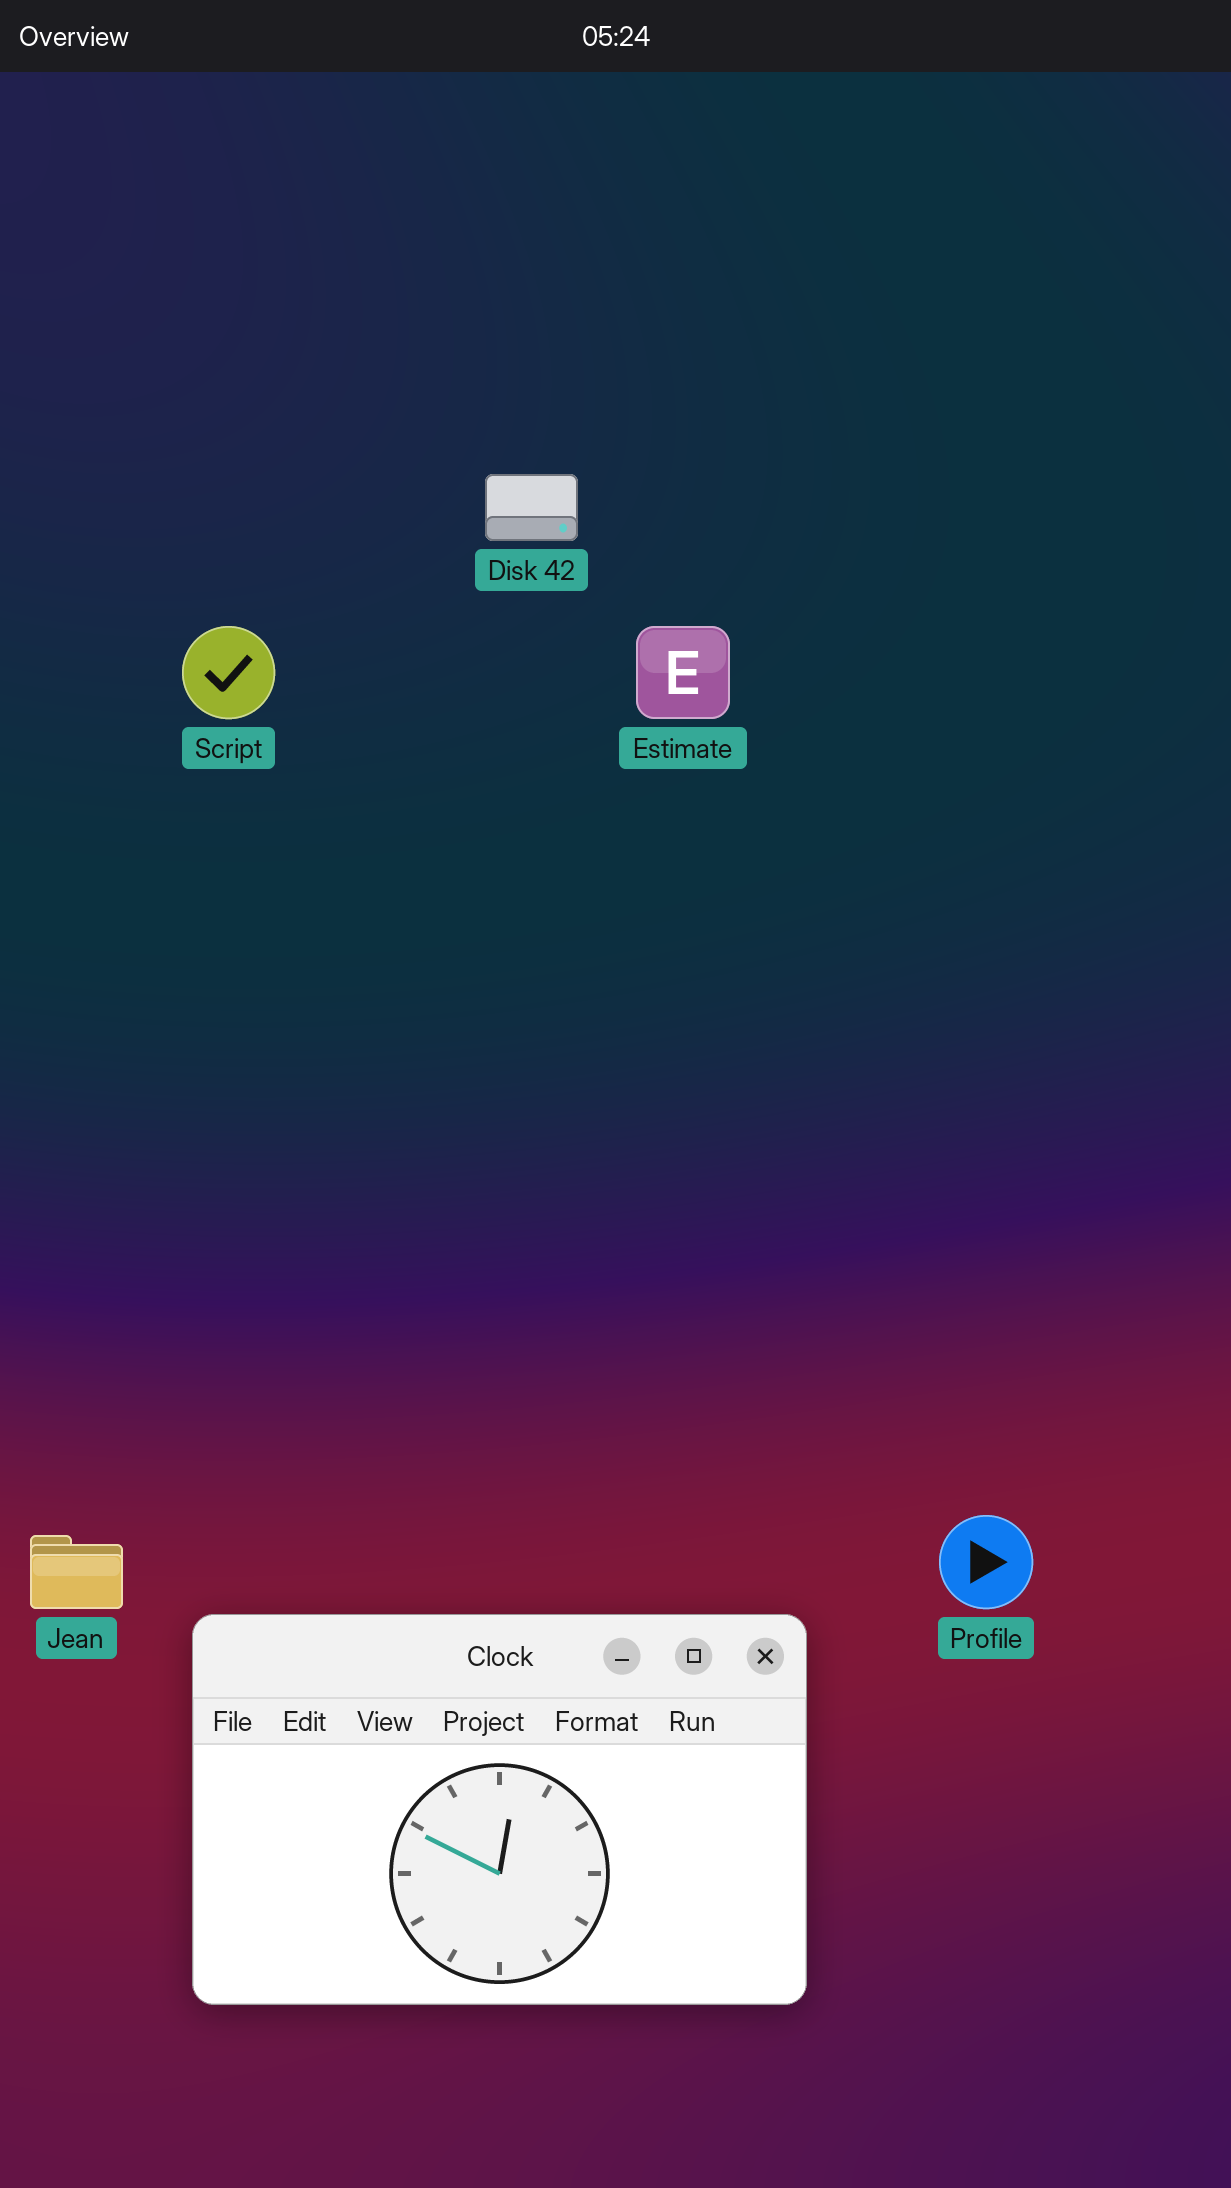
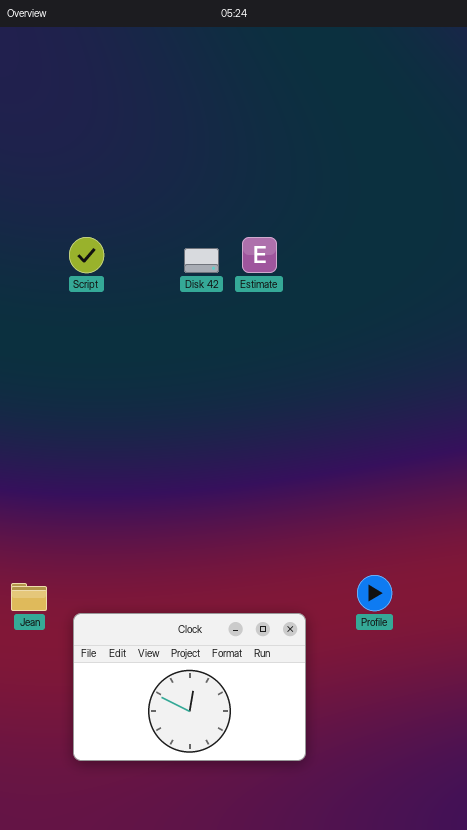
Disk 42: [485,474,578,541] -> [184,248,219,273], moved

